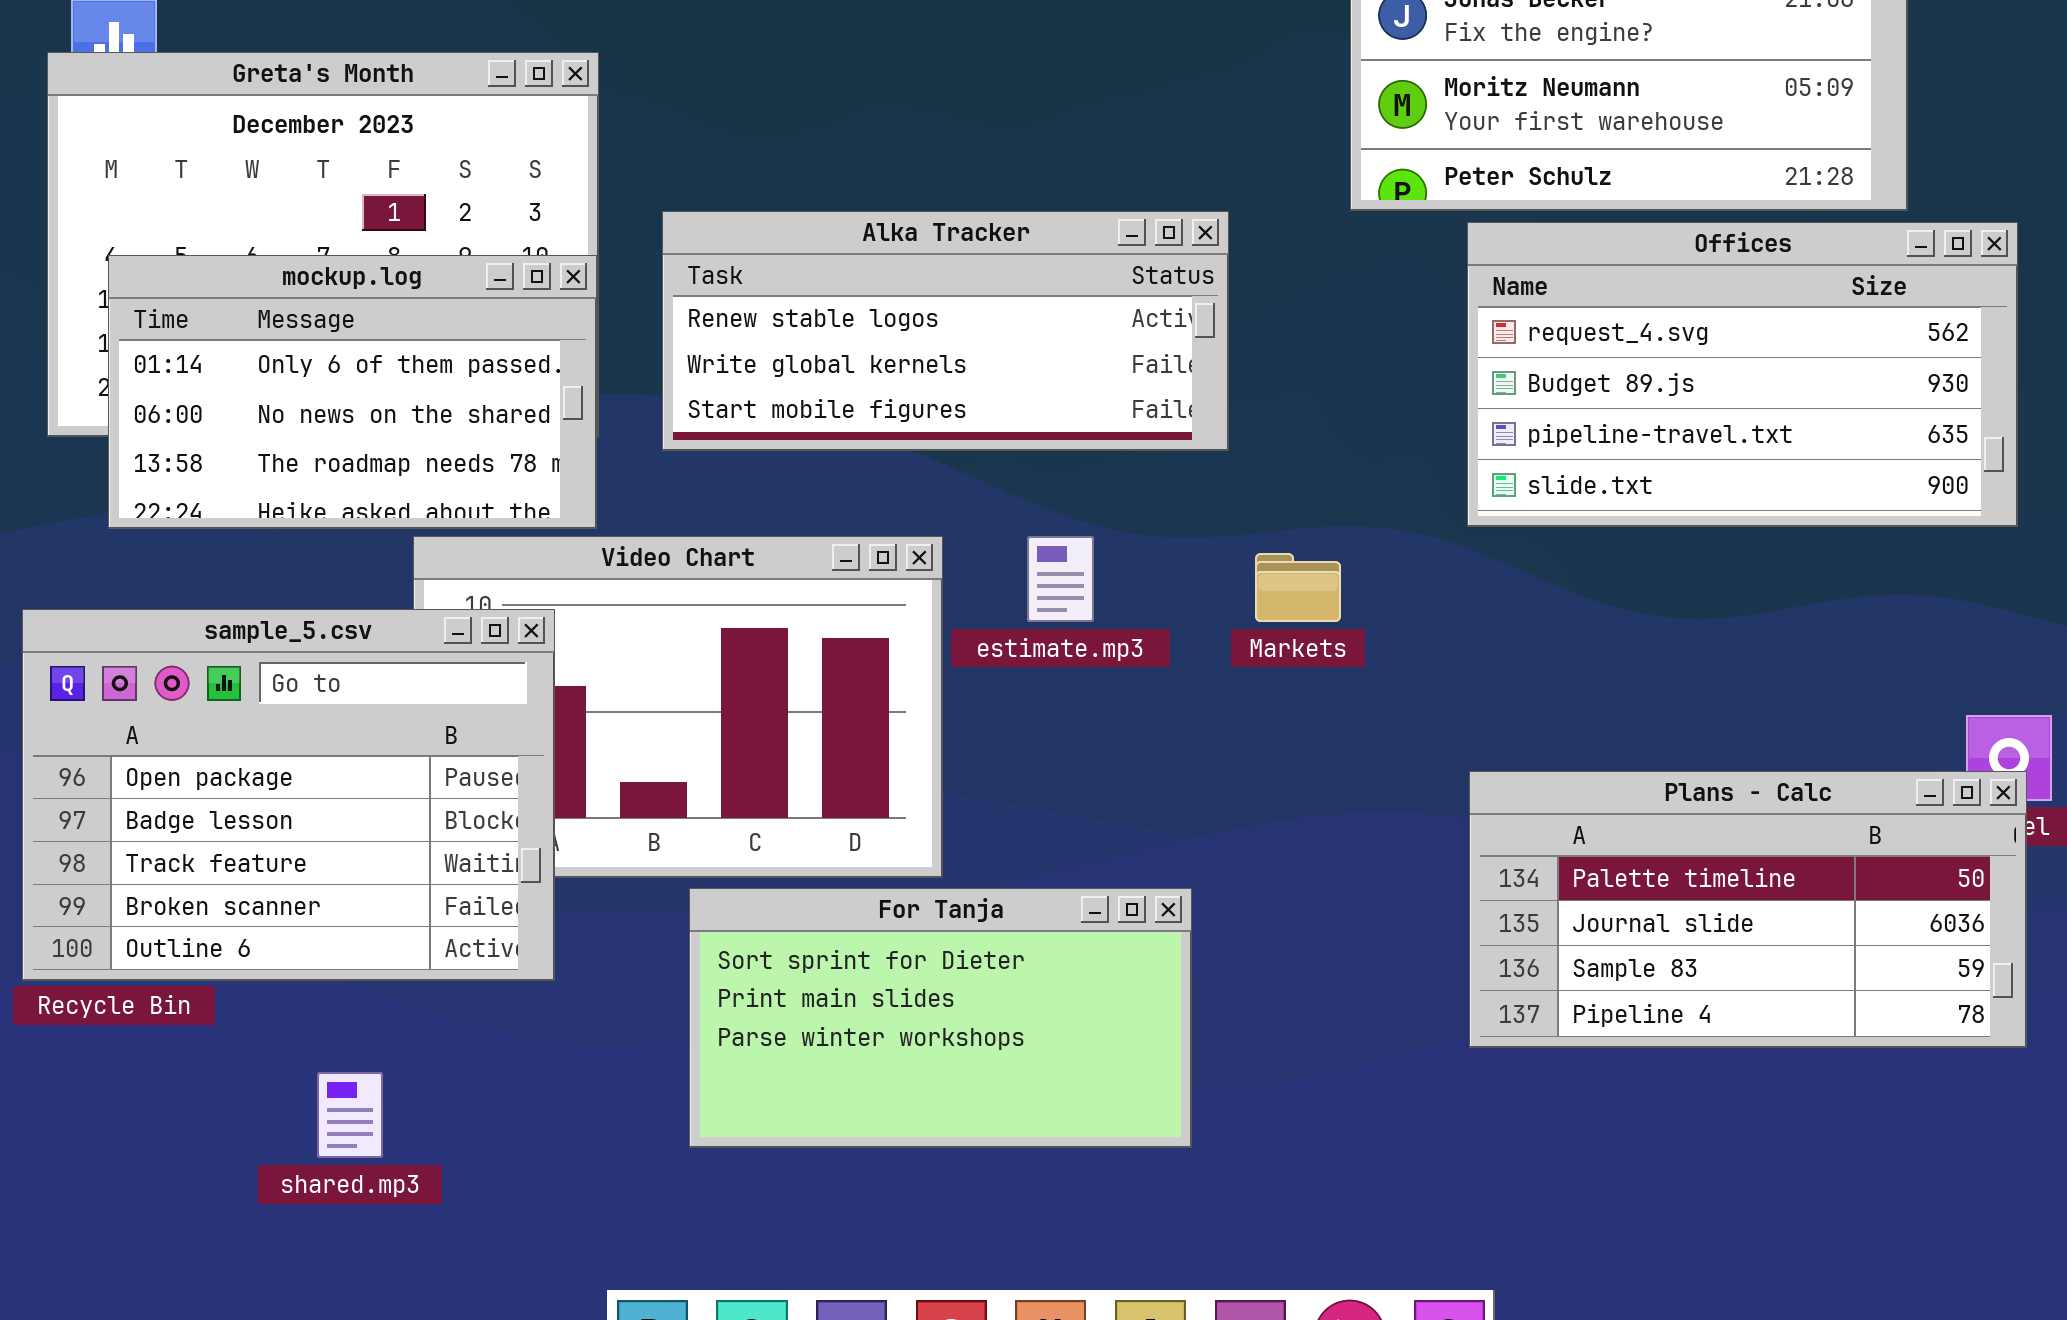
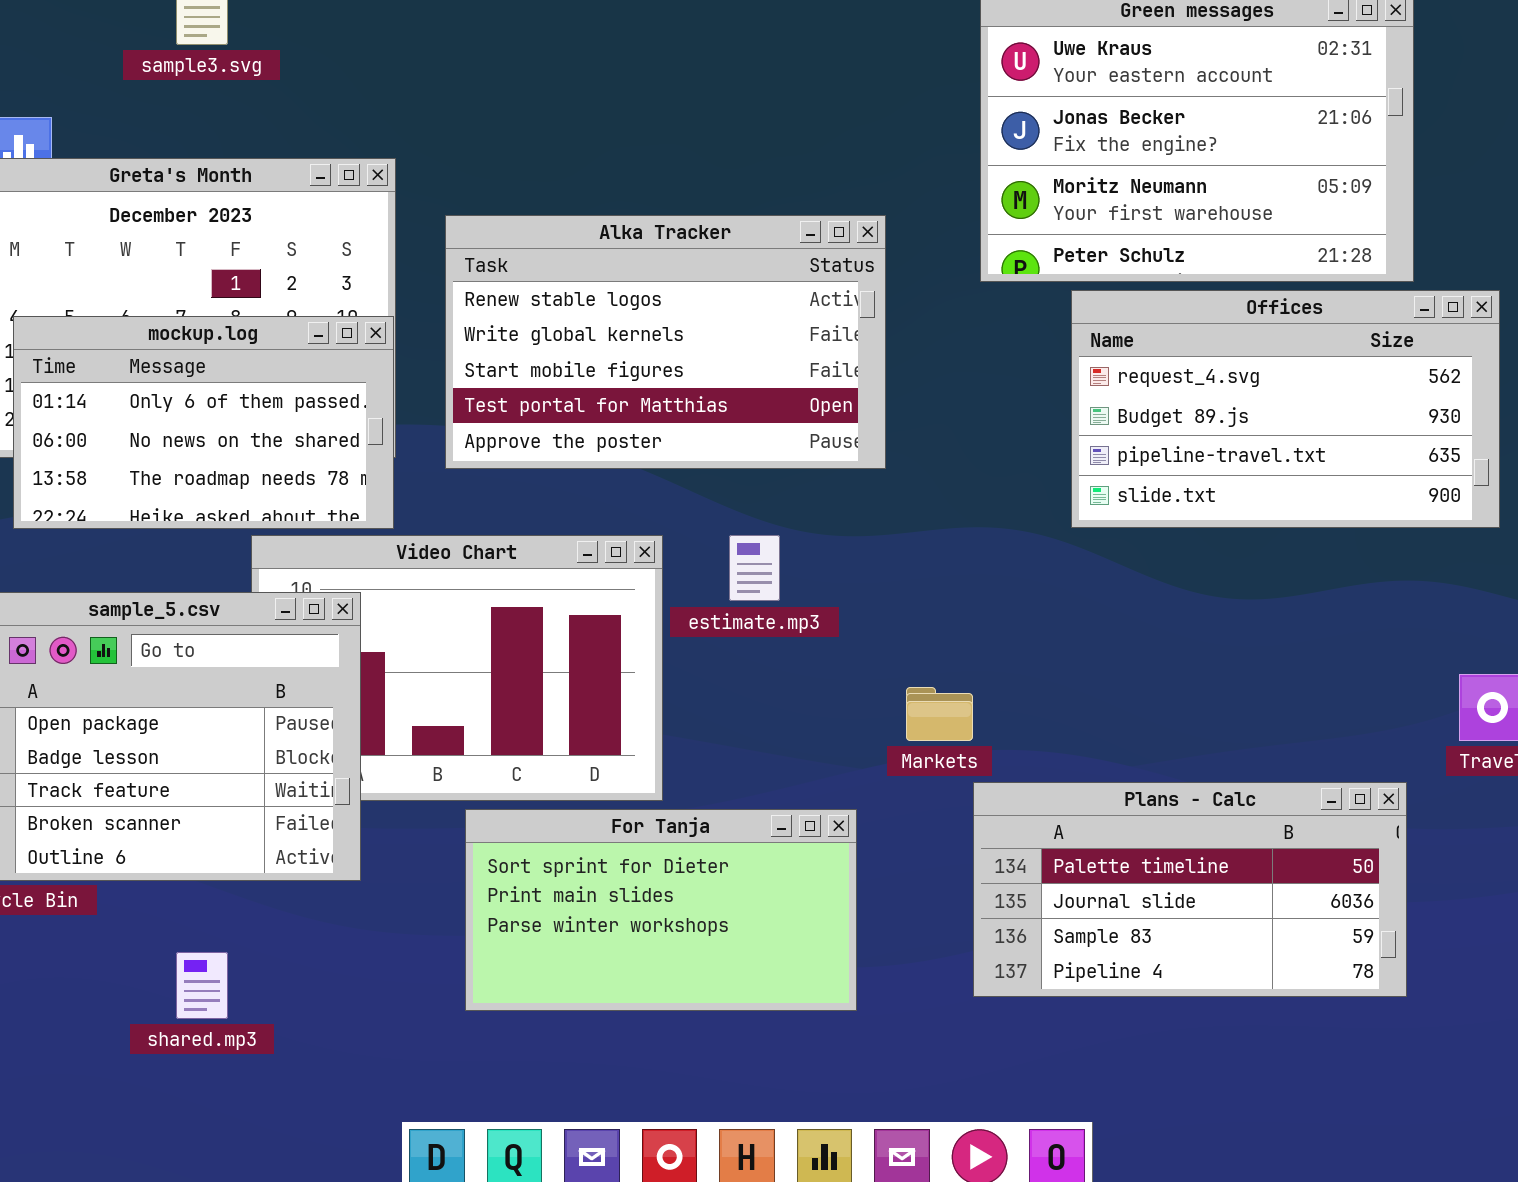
Alka Tracker: [662,211,1229,451] -> [445,215,886,469], resized
Markets: [1255,553,1341,622] -> [906,687,973,741], moved
Plans - Calc: [1469,771,2027,1048] -> [973,782,1407,997], moved

